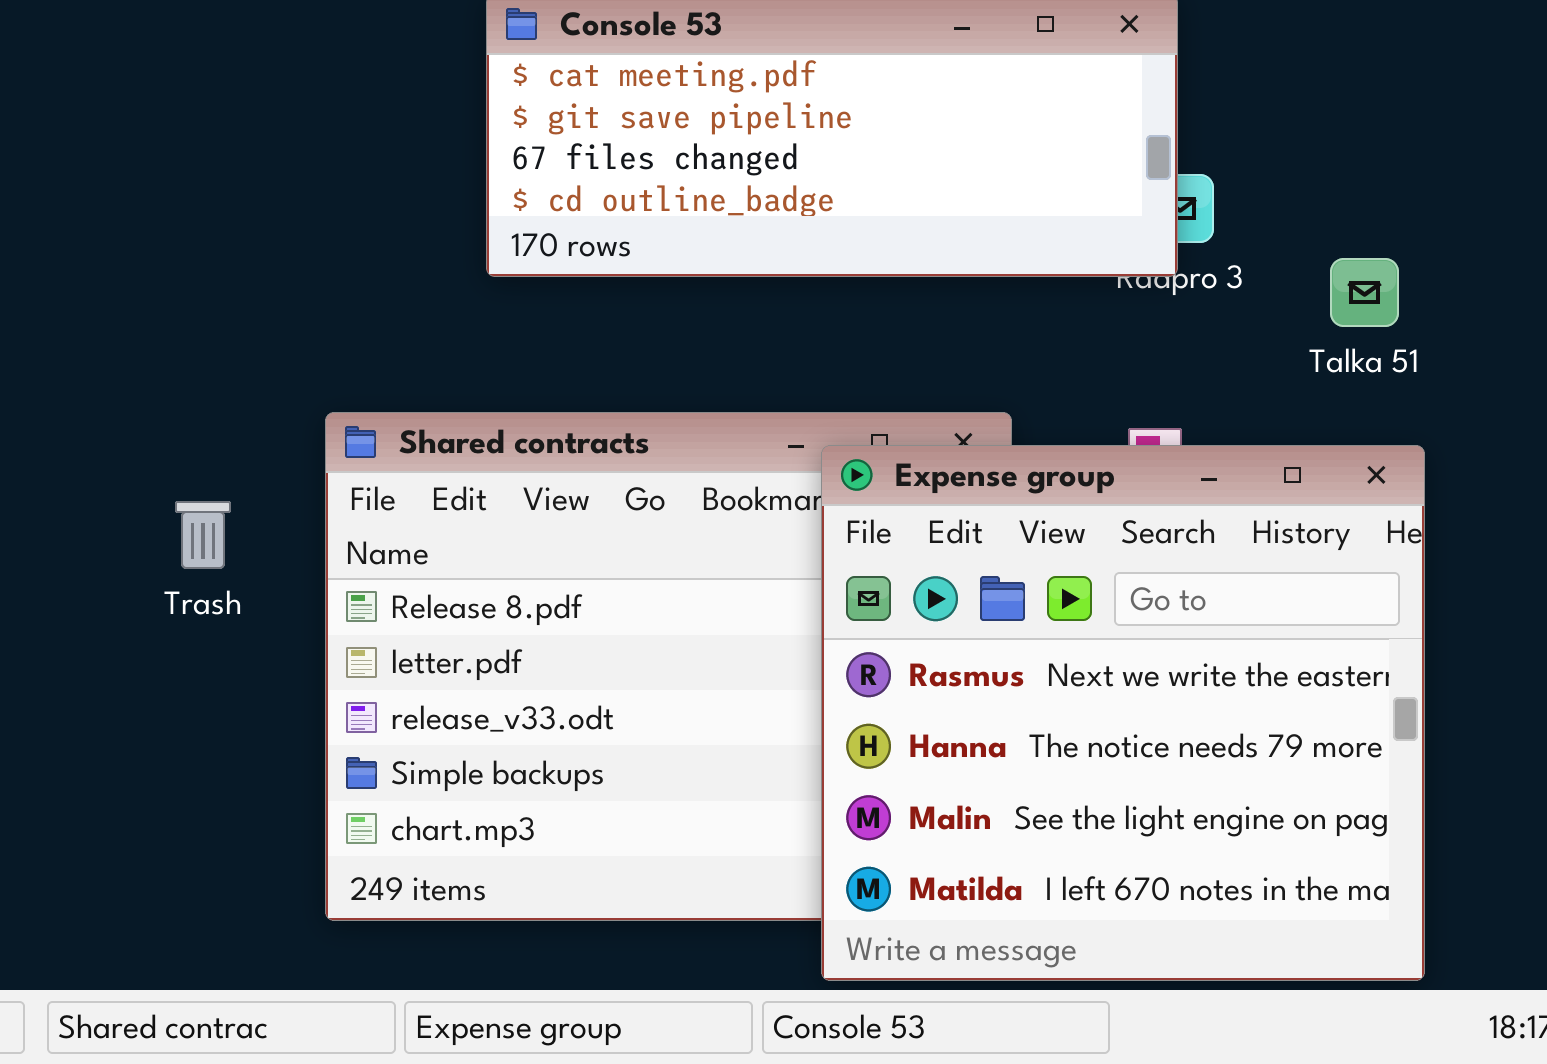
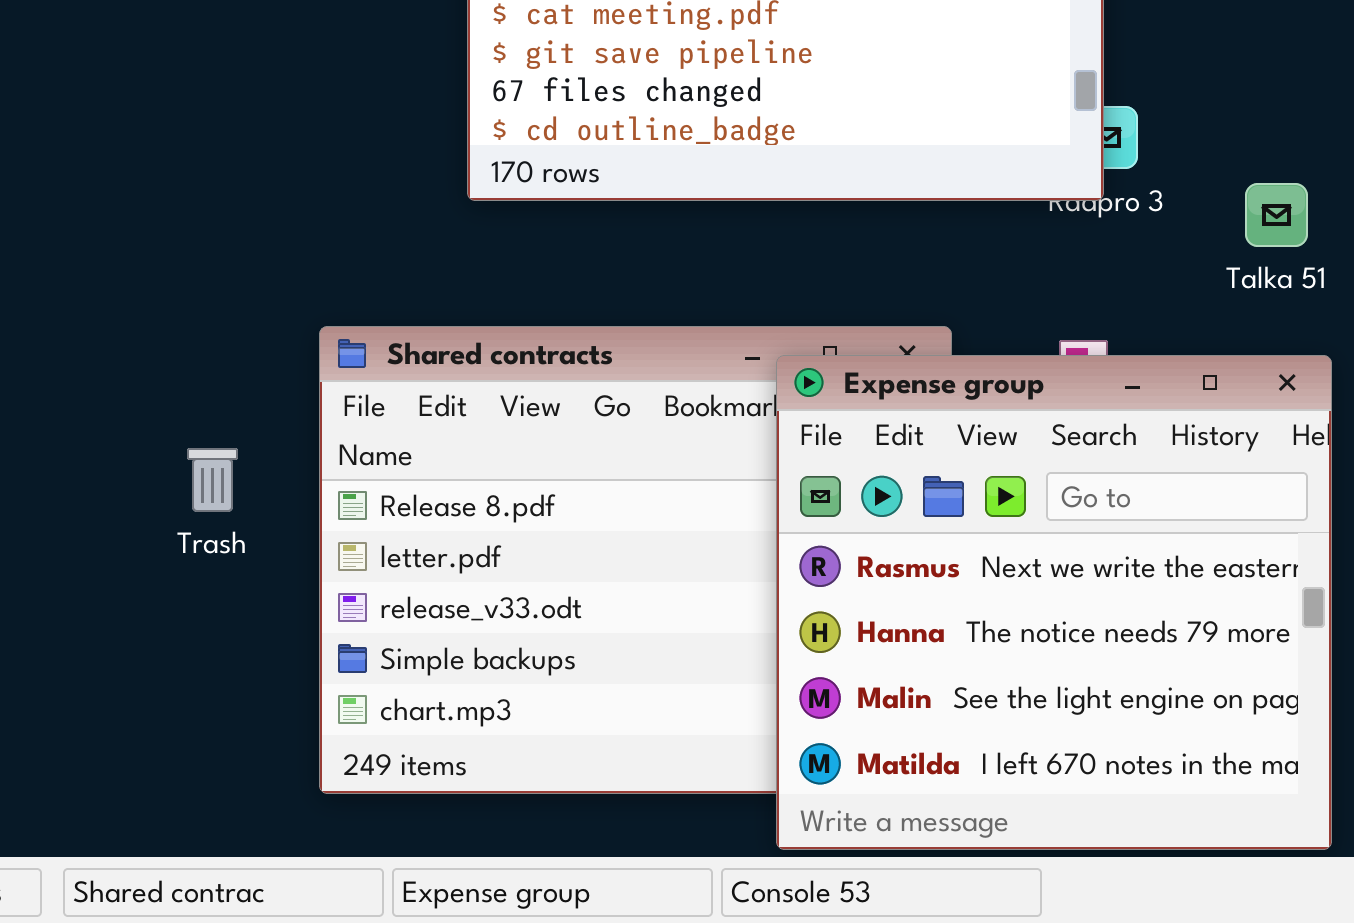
Trash: [175,501,231,569] -> [187,448,238,512], moved

